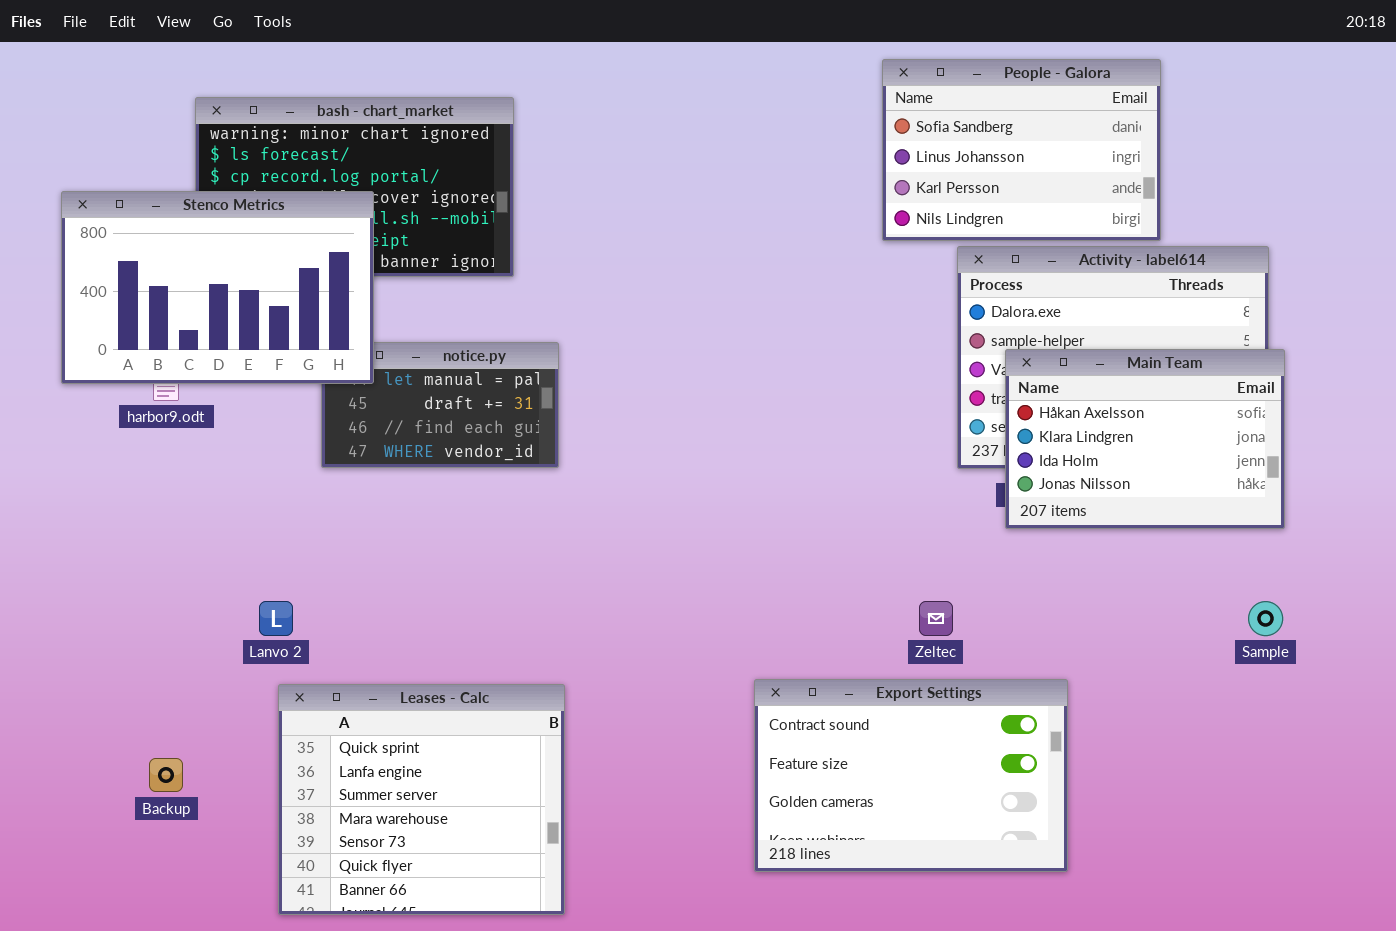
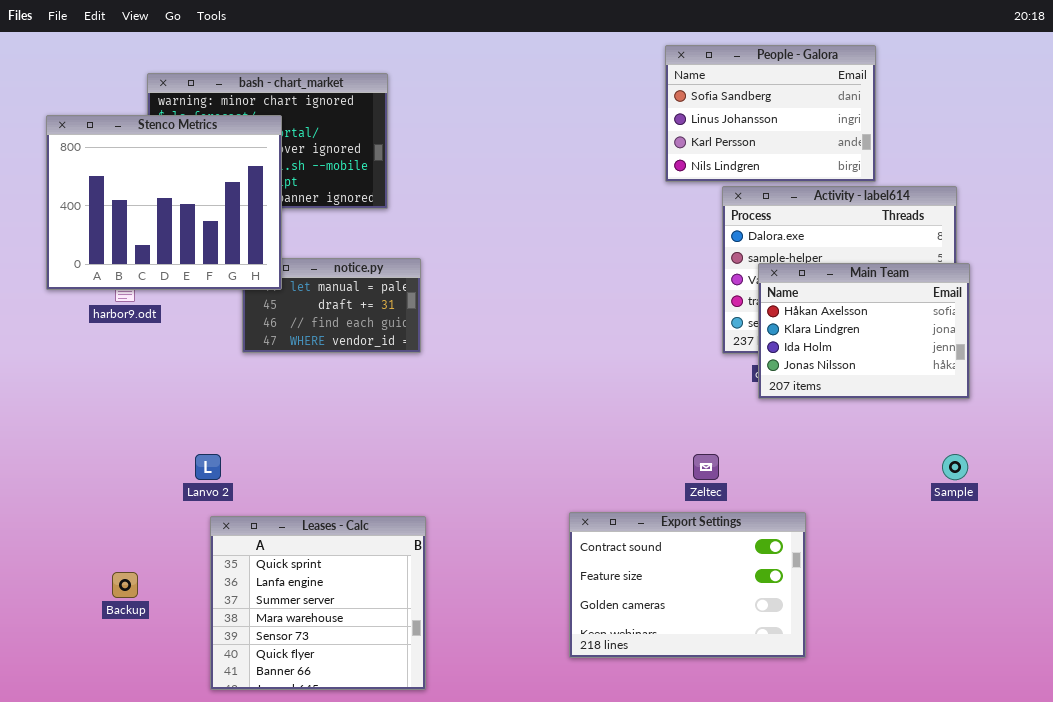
Stenco Metrics: [61,191,374,384] -> [46,115,282,290], resized

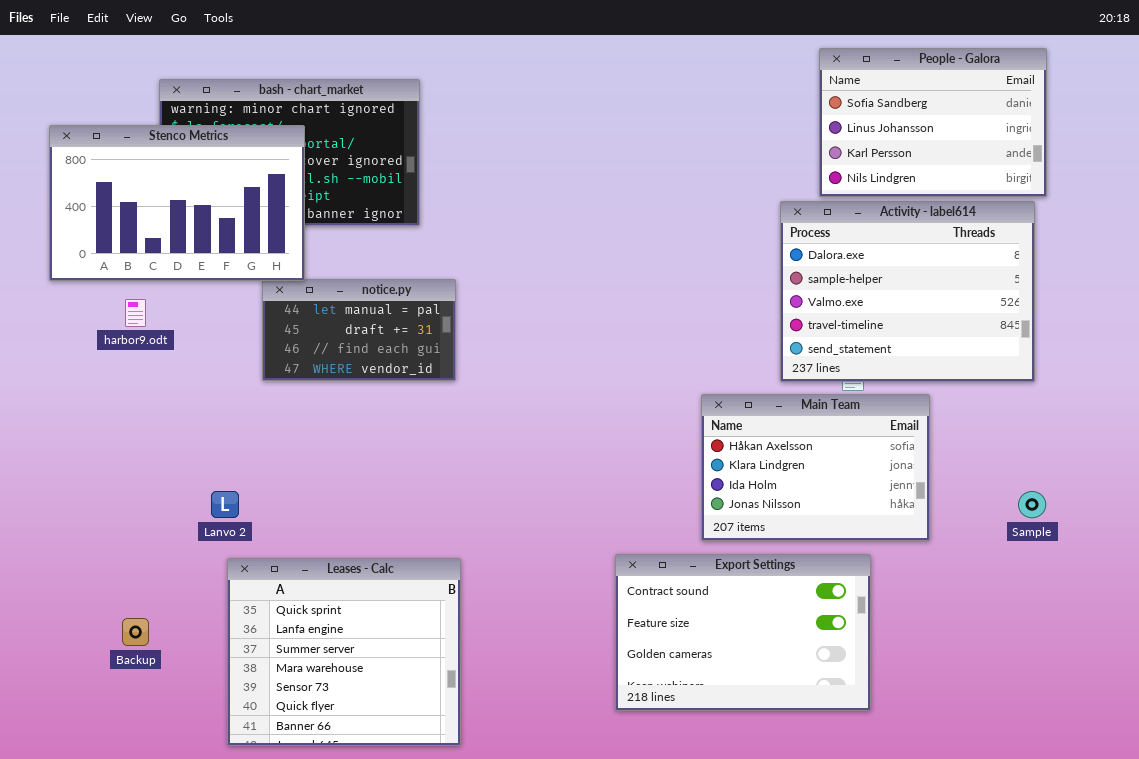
People - Galora: [665,45,876,182] -> [819,48,1047,197], moved
Stenco Metrics: [46,115,282,290] -> [49,125,305,281], resized
Main Team: [758,263,970,399] -> [701,394,930,541], moved

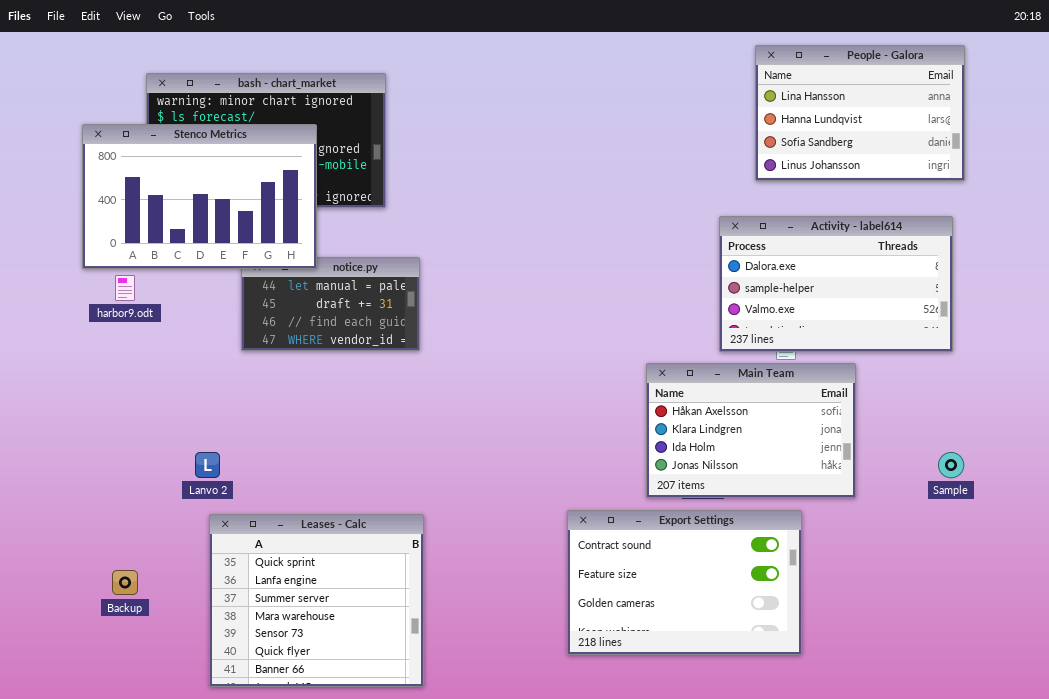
People - Galora: [819,48,1047,197] -> [755,45,965,181], scrolled up 2 rows
Stenco Metrics: [49,125,305,281] -> [82,124,317,269], moved
Activity - label614: [780,201,1035,382] -> [719,216,953,352], resized

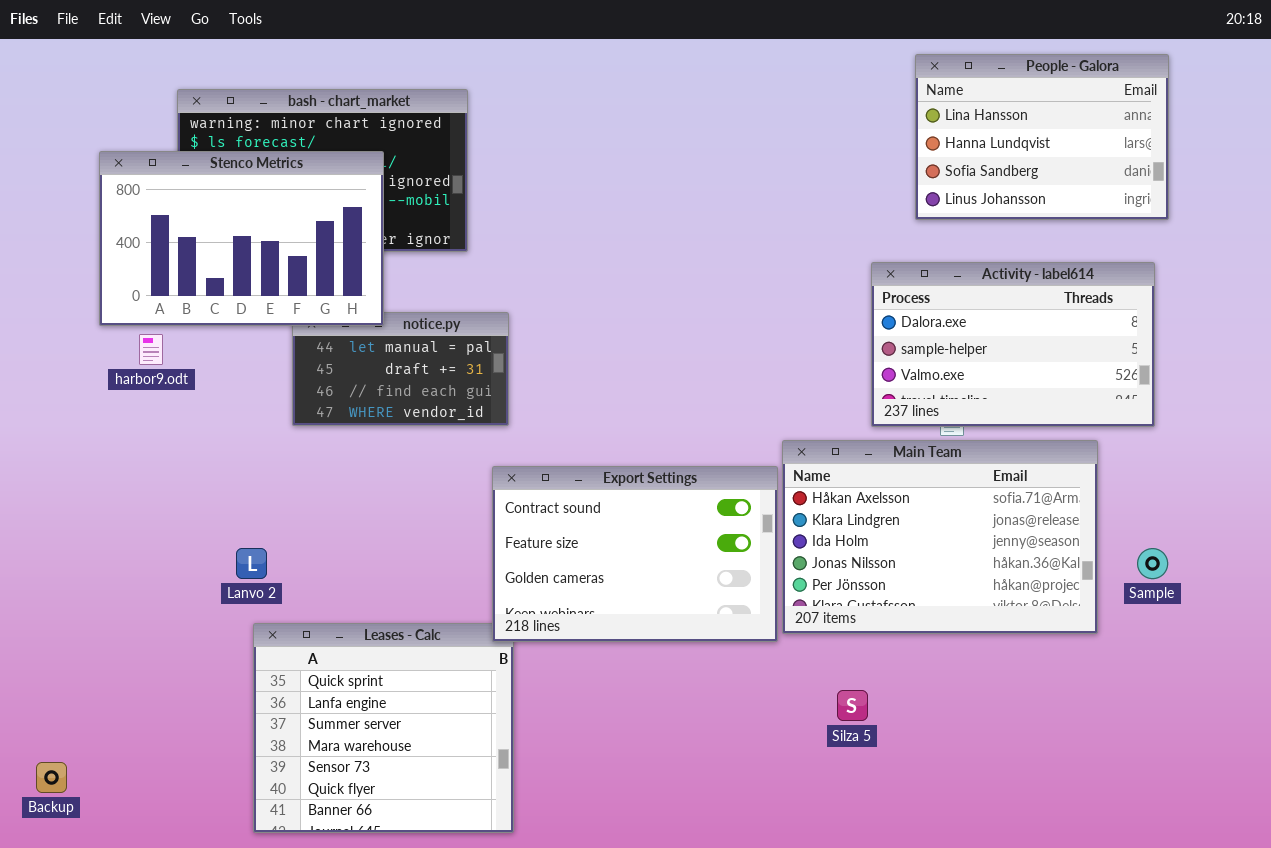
Main Team: [646,363,856,498] -> [782,440,1098,634], resized
Export Settings: [567,510,802,655] -> [492,466,778,642], moved
Backup: [112,570,138,595] -> [36,762,67,793], moved

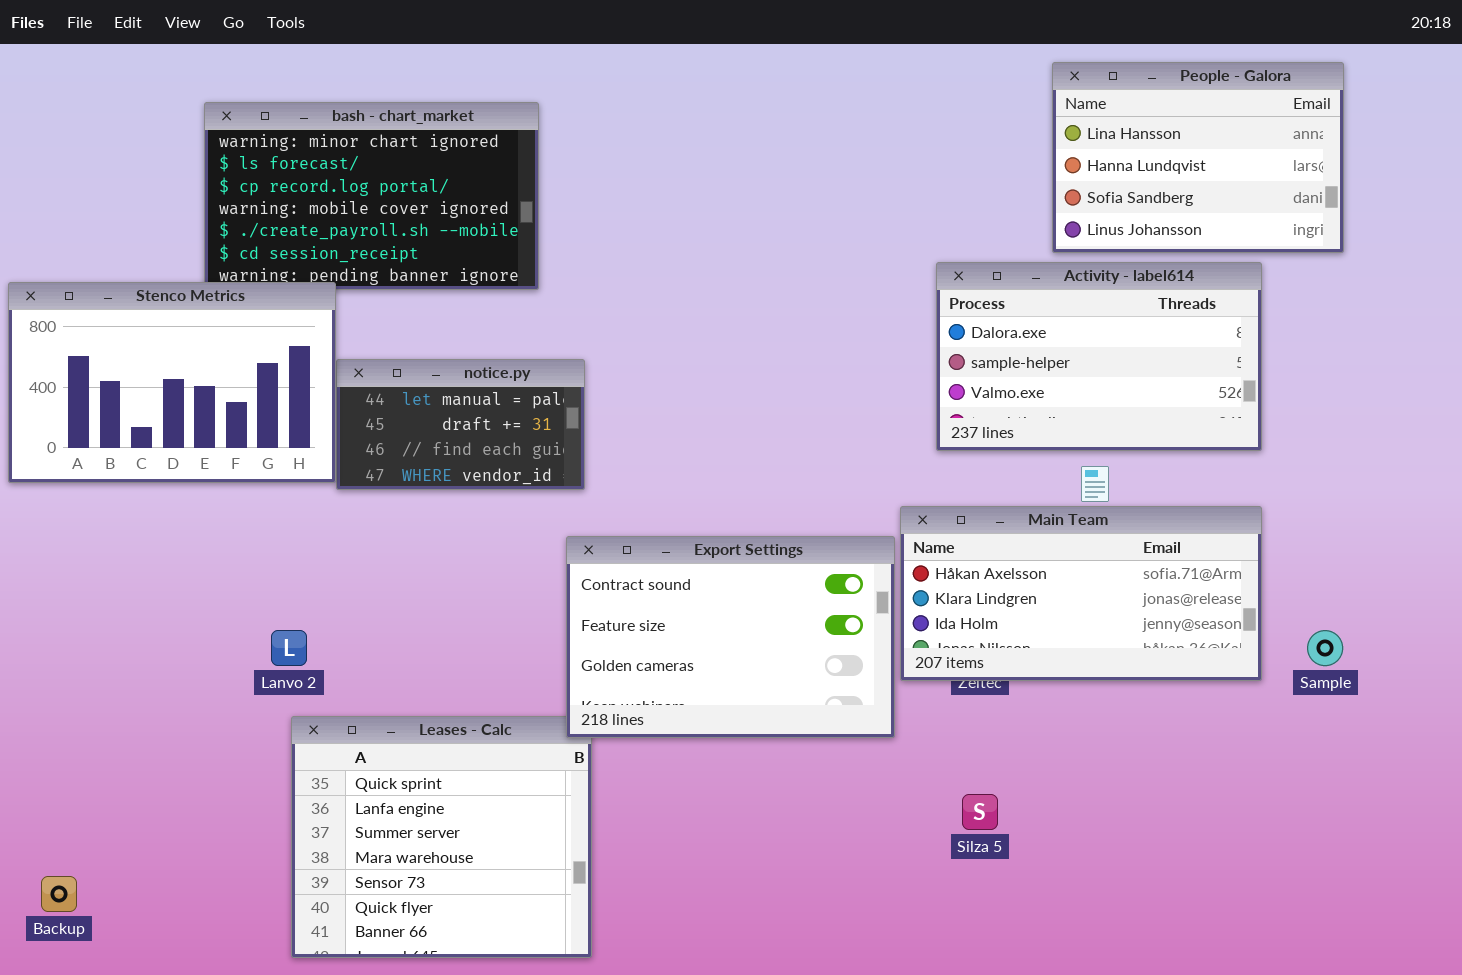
Stenco Metrics: [99,151,384,326] -> [8,282,336,483], moved
Activity - label614: [871,262,1155,427] -> [936,262,1262,451], moved
Main Team: [782,440,1098,634] -> [900,506,1262,681], resized

